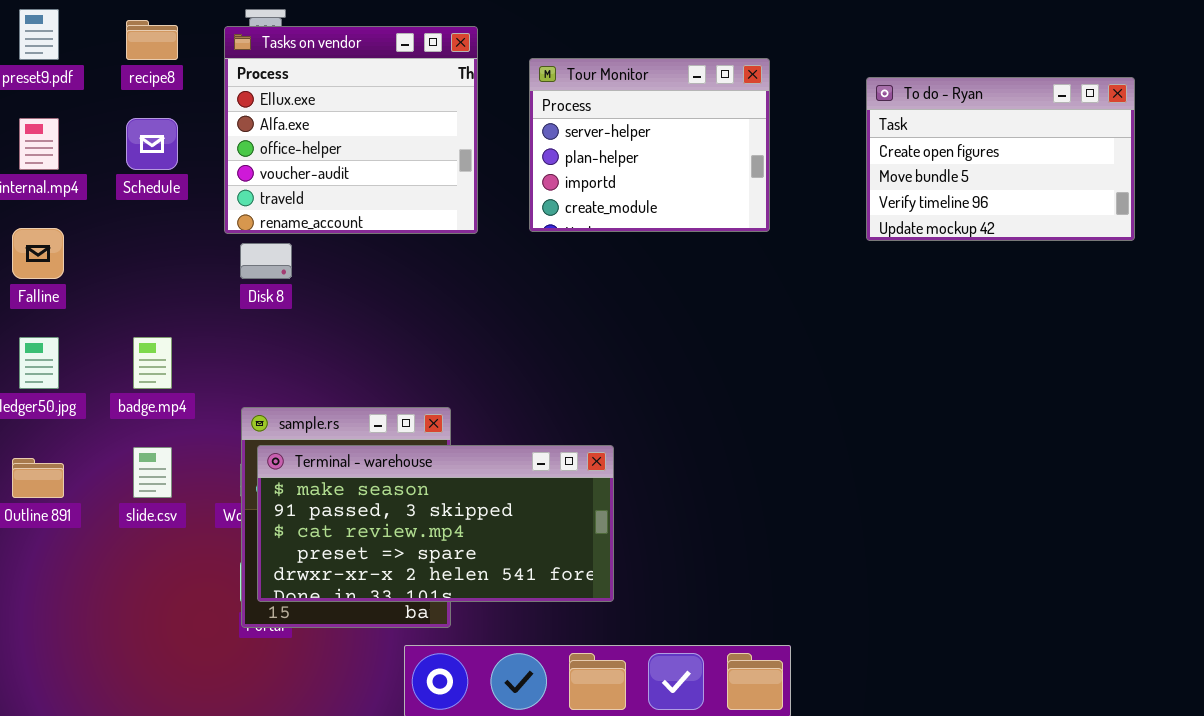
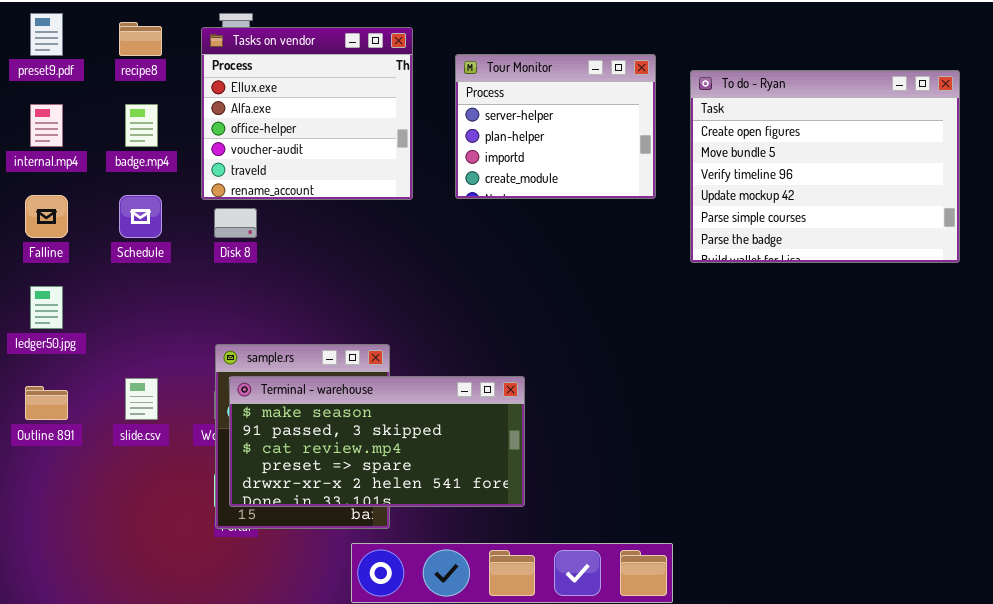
To do - Ryan: [866,77,1135,241] -> [690,70,960,263], resized
Schedule: [126,118,178,170] -> [119,195,162,238], moved
badge.mp4: [133,337,172,389] -> [125,104,158,147], moved

